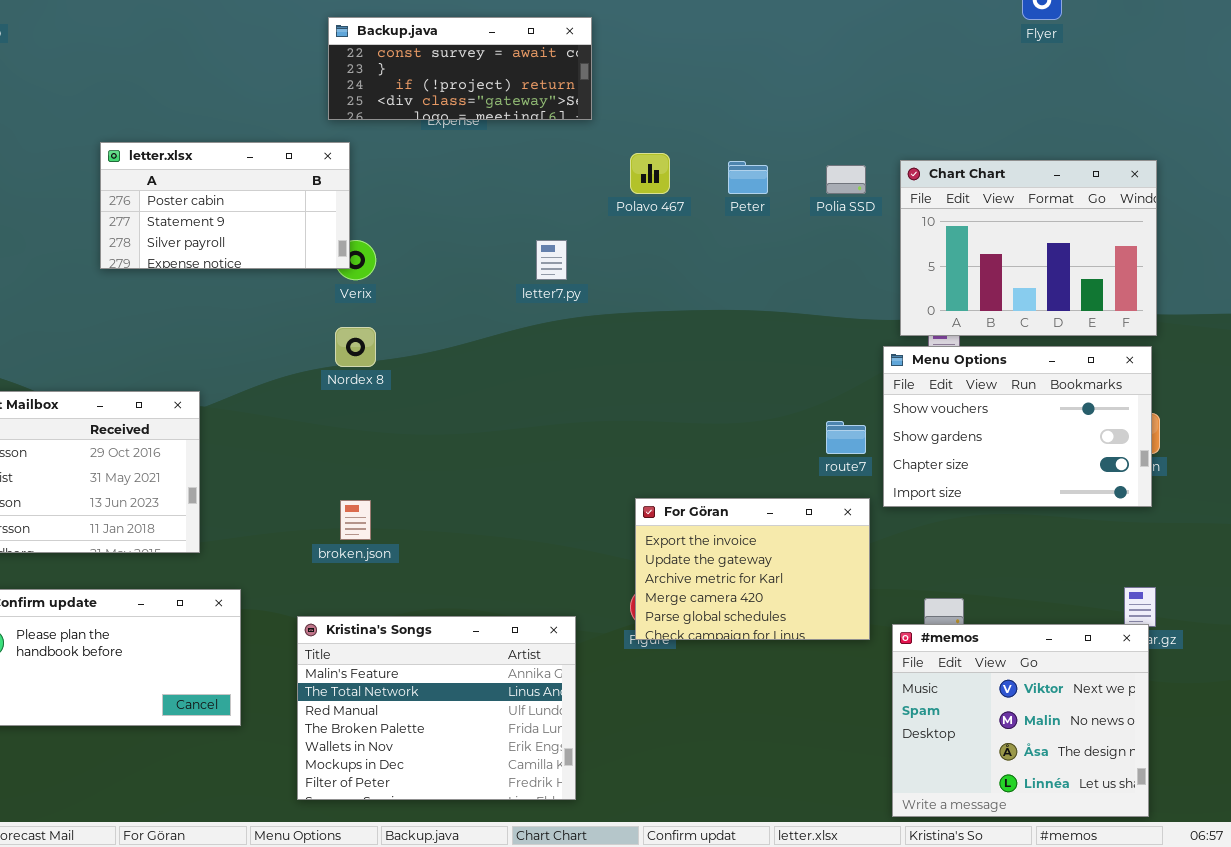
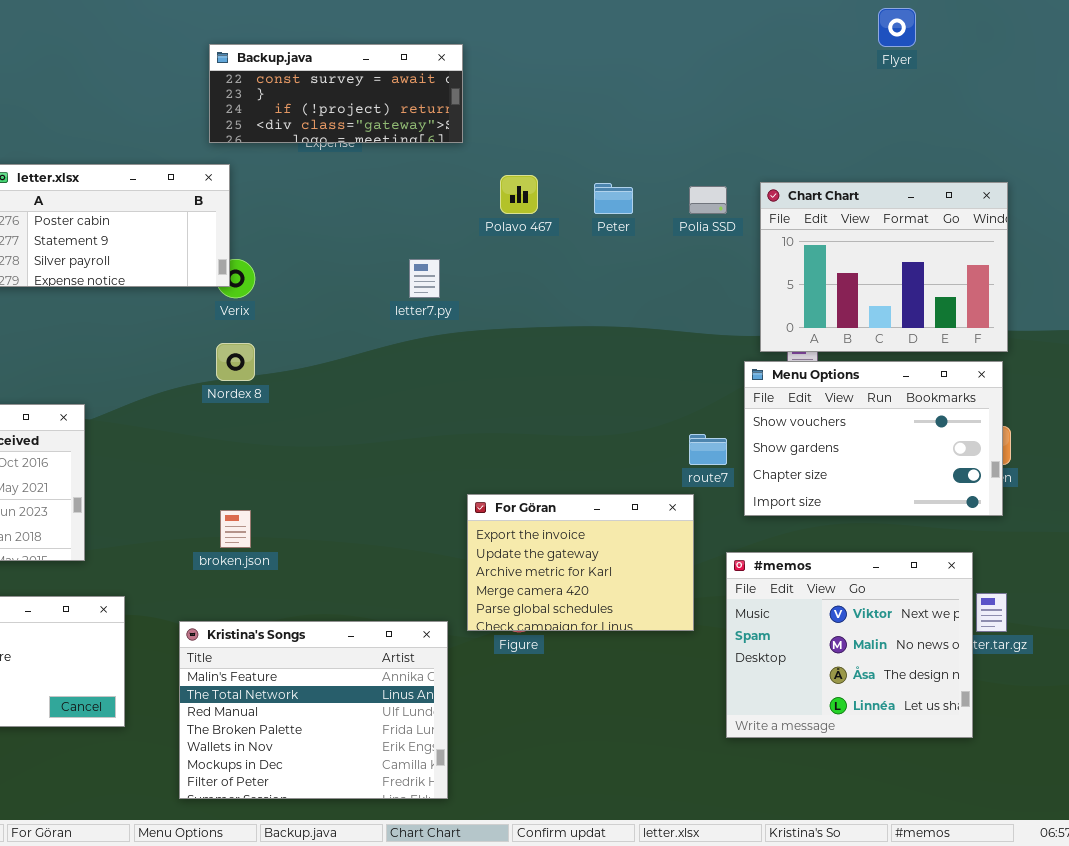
For Göran: [635,498,870,640] -> [467,494,694,631], moved
#memos: [892,624,1149,817] -> [726,552,973,738], moved

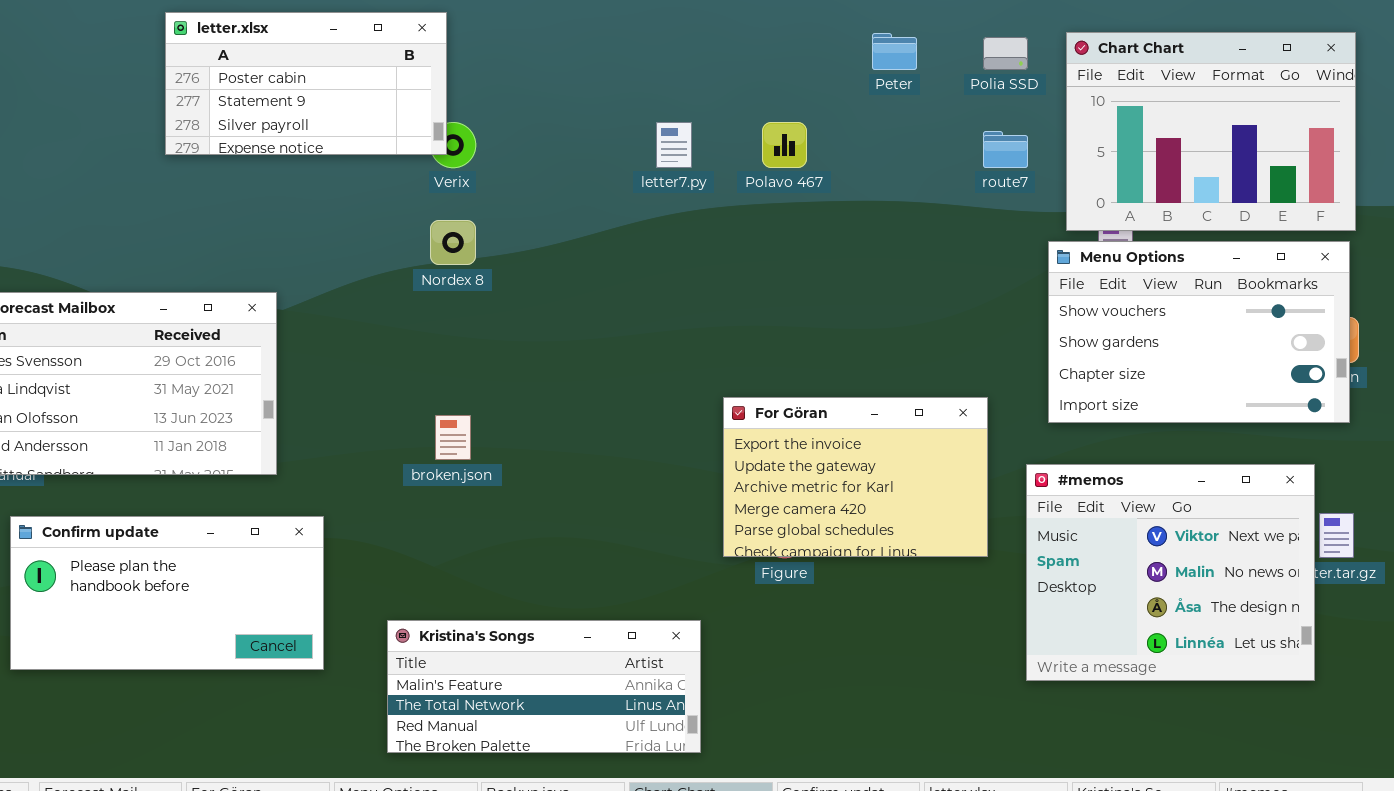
Polavo 467: [500,175,538,214] -> [762,122,807,168], moved
route7: [689,434,727,465] -> [983,131,1028,168], moved
Kristina's Songs: [179,621,448,799] -> [387,620,701,753], resized

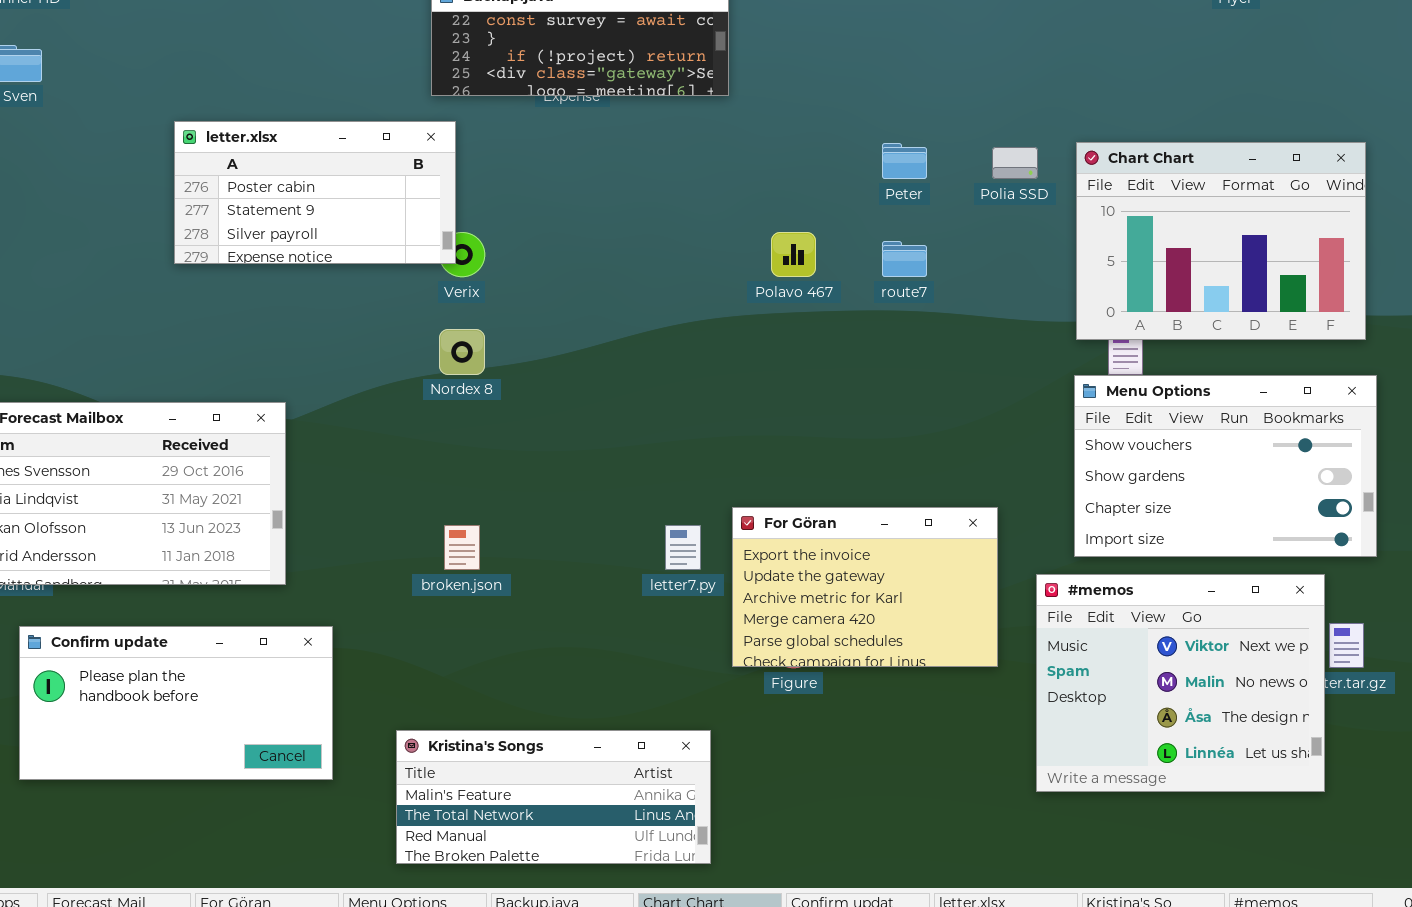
letter7.py: [656,122,692,168] -> [665,525,701,570], moved
route7: [983,131,1028,168] -> [882,241,927,277], moved
Menu Options: [1048,241,1350,423] -> [1074,375,1377,557], moved

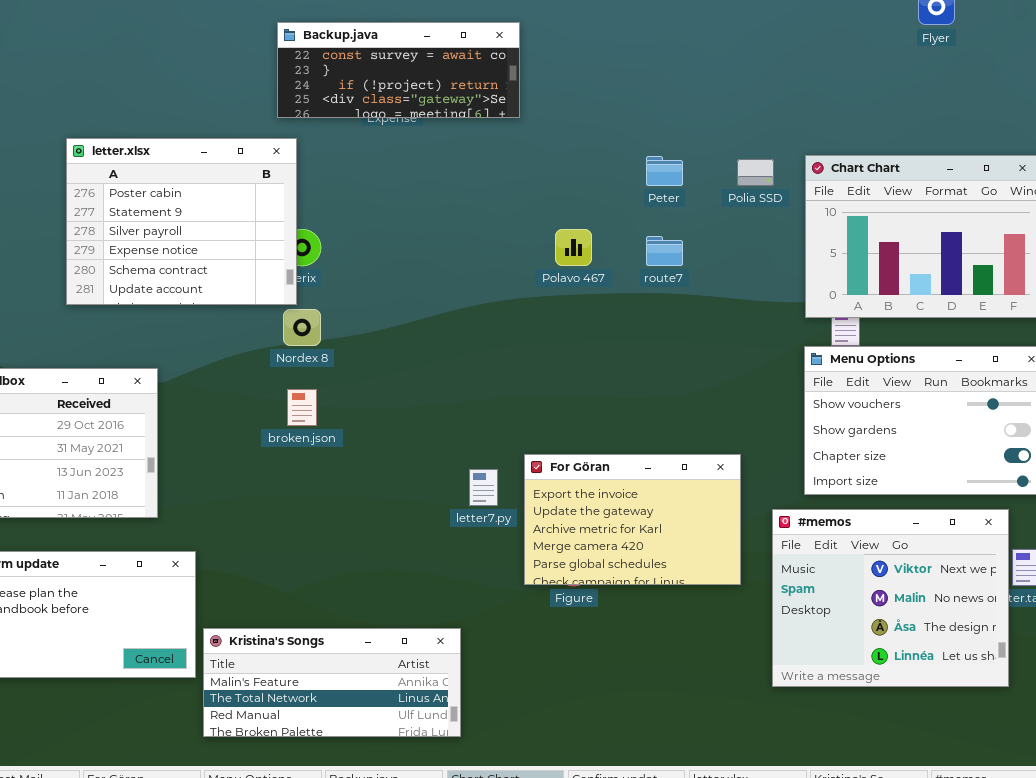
letter.xlsx: [174,121,456,264] -> [66,138,297,305], resized
broken.json: [444,525,480,570] -> [287,389,317,426], moved
Kristina's Songs: [396,730,711,864] -> [203,628,461,737], moved

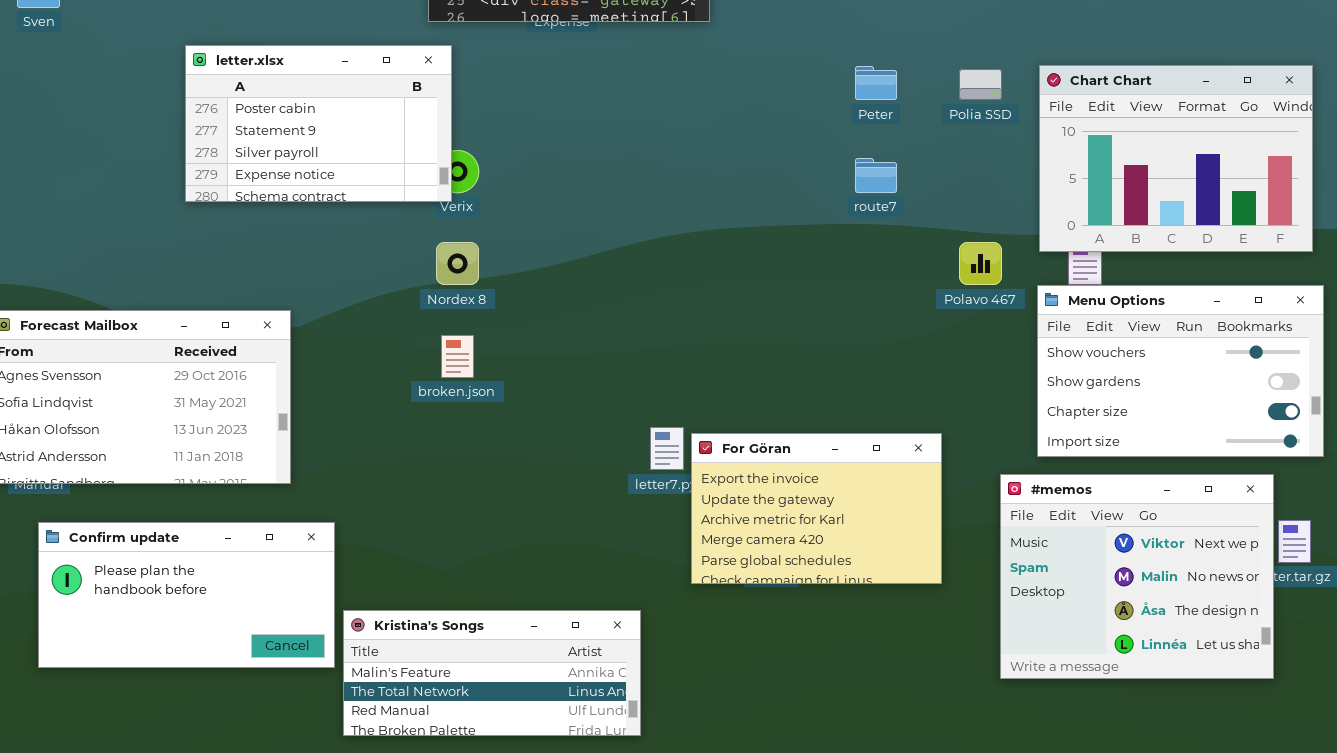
letter.xlsx: [66,138,297,305] -> [185,45,452,202], resized
Polavo 467: [555,229,592,266] -> [959,242,1002,285], moved
For Göran: [524,454,741,585] -> [691,433,942,584], moved

